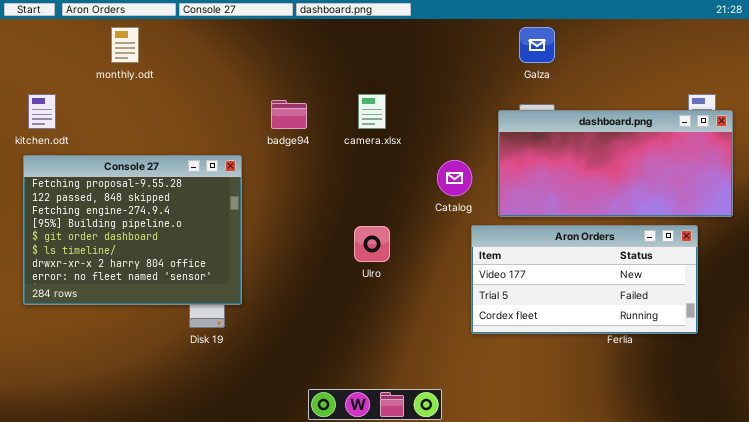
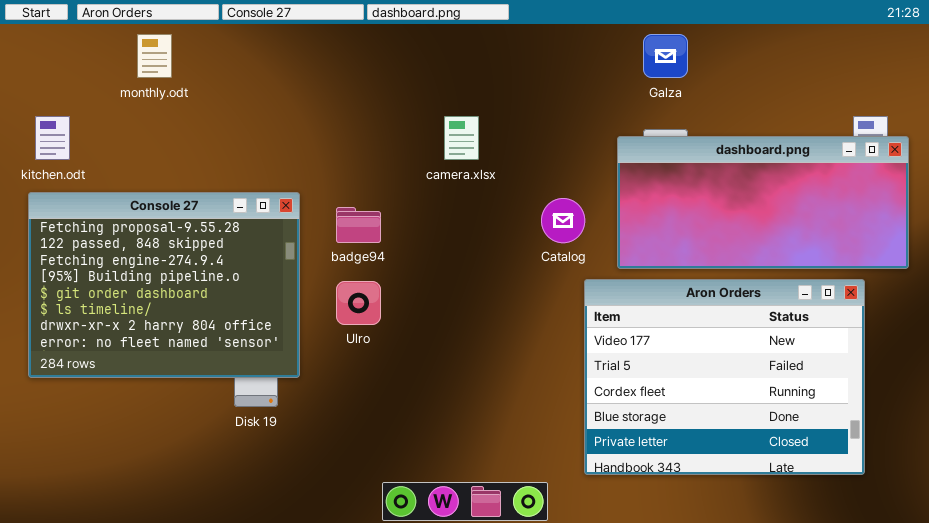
badge94: [271,100,307,129] -> [336,207,381,243], moved
Aron Orders: [471,225,698,334] -> [584,279,865,475], resized
Ulro: [354,226,390,262] -> [336,281,381,325], moved

